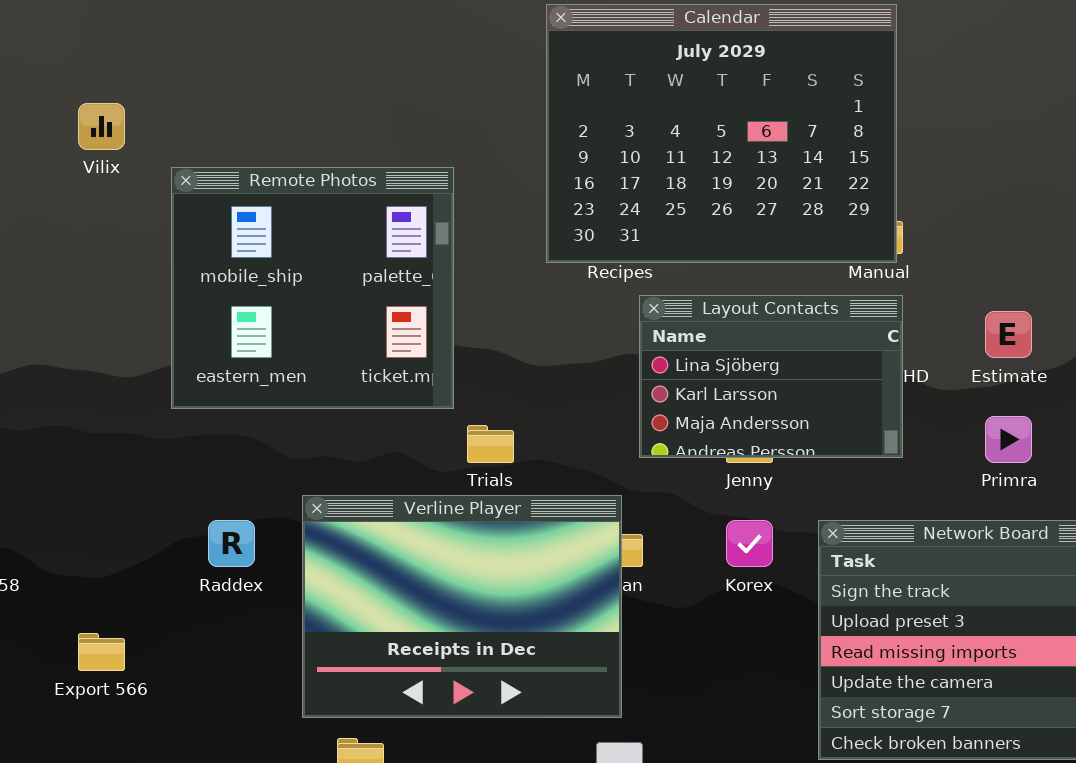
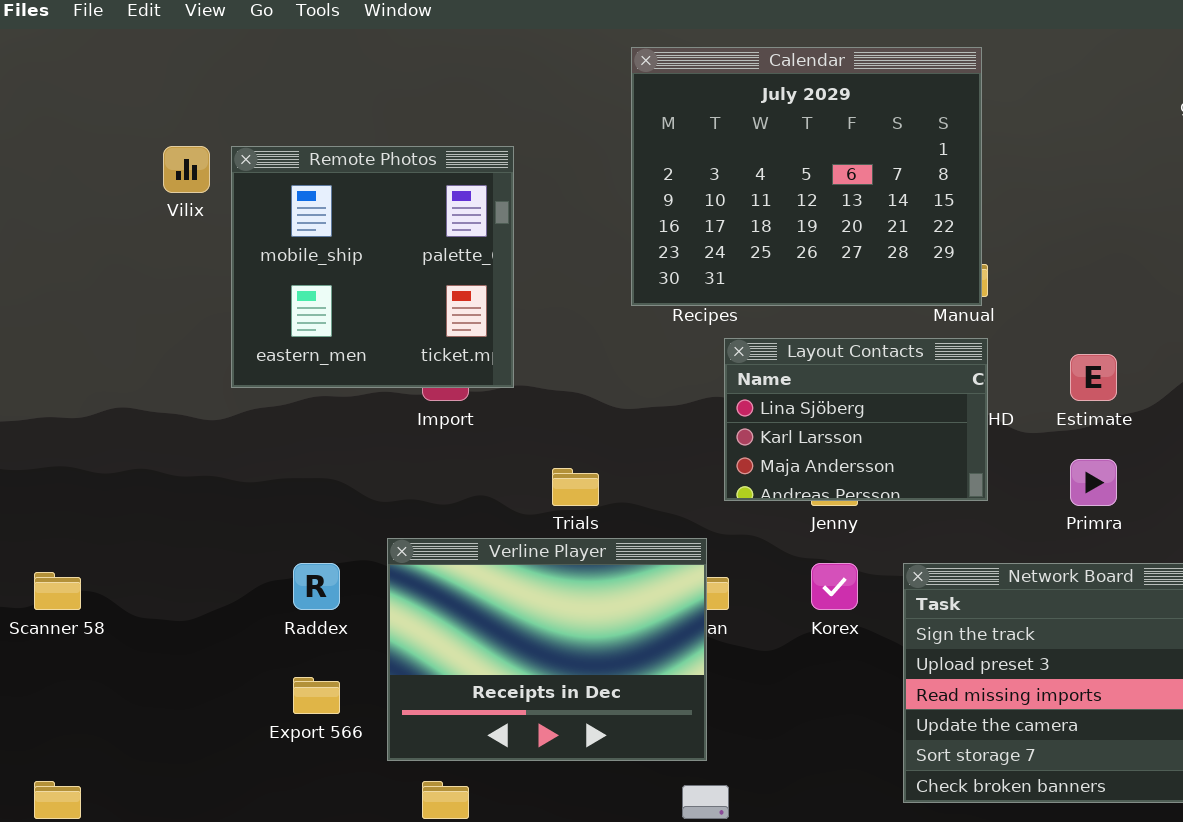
Remote Photos: [171,167,454,409] -> [231,146,514,388], moved
Export 566: [78,633,125,671] -> [293,677,340,714], moved

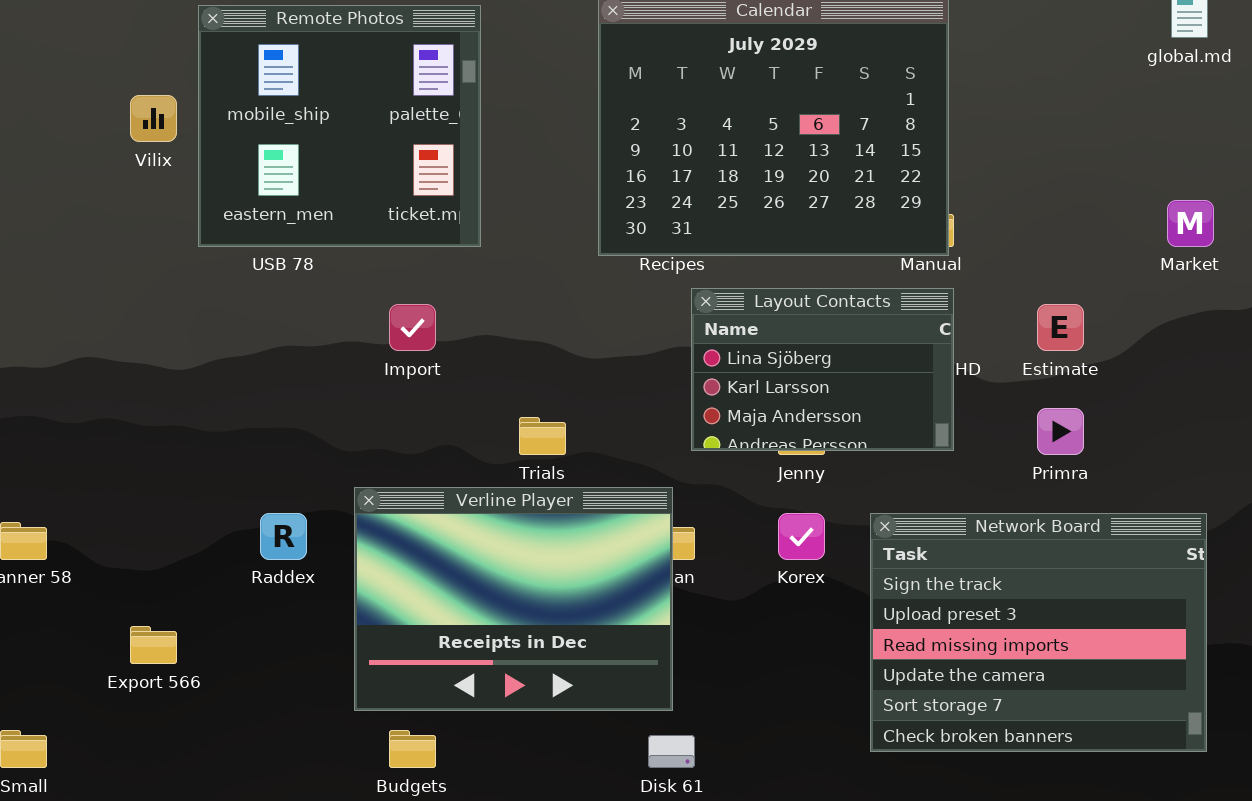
Remote Photos: [231,146,514,388] -> [198,5,481,247], moved
Export 566: [293,677,340,714] -> [130,626,177,664], moved

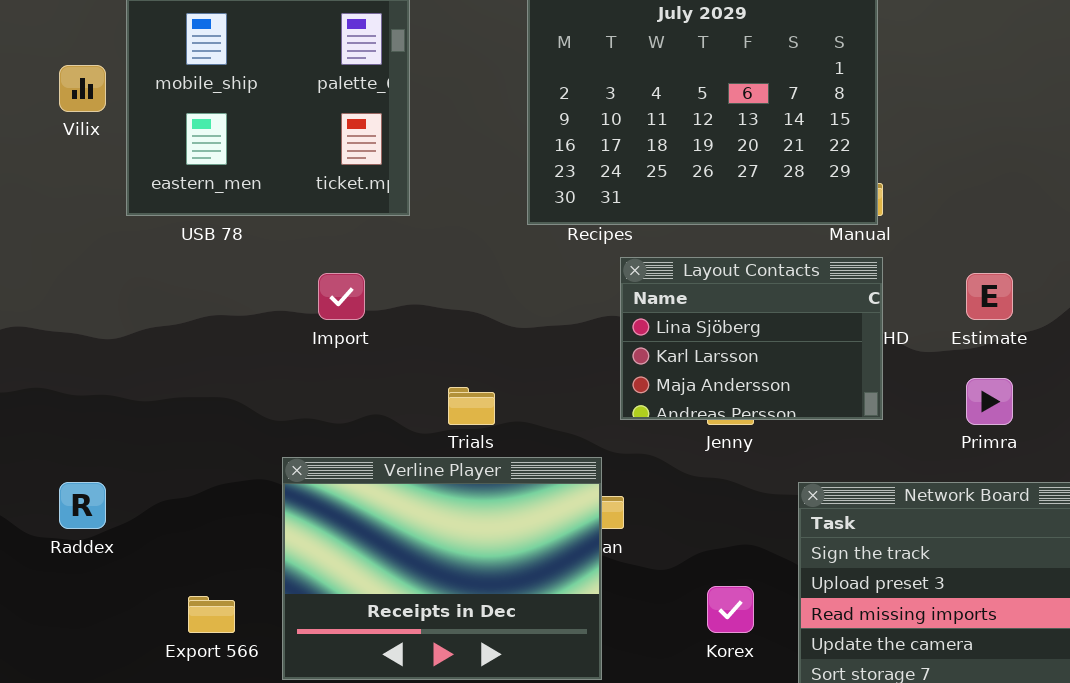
Raddex: [260,513,307,560] -> [59,482,106,529], moved
Korex: [778,513,825,560] -> [707,586,754,633], moved
Export 566: [130,626,177,664] -> [188,596,235,633], moved

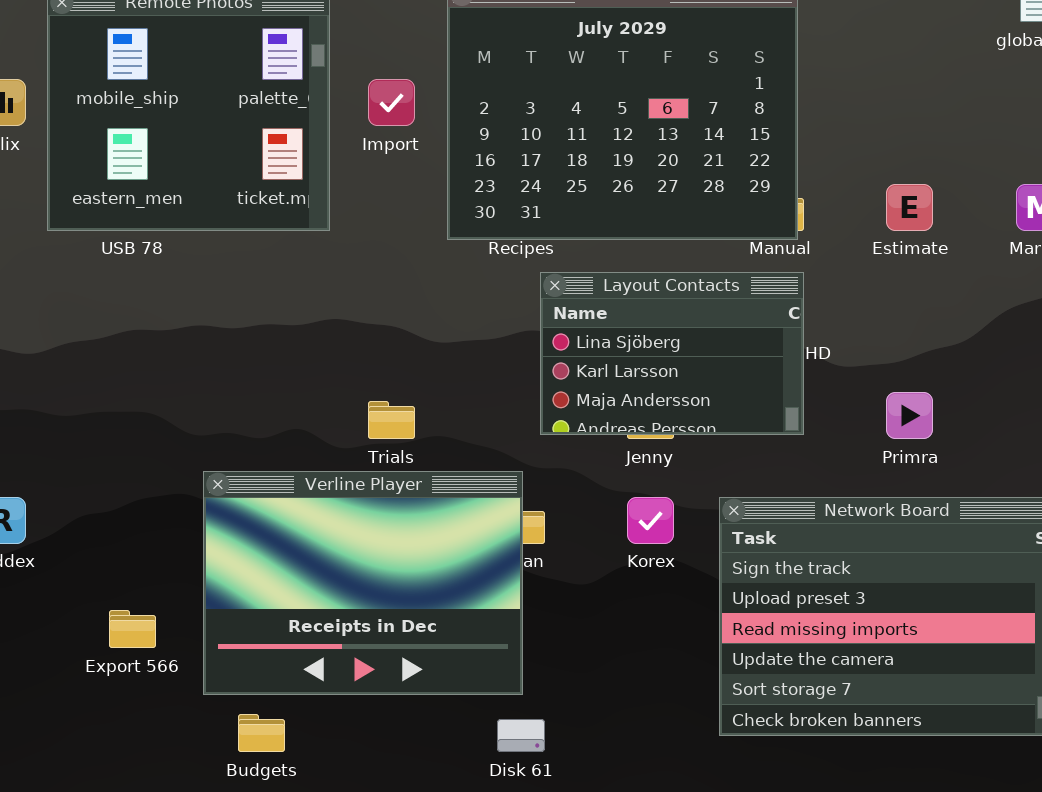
Import: [318,273,365,320] -> [368,79,415,126], moved
Estimate: [966,273,1013,320] -> [886,184,933,231], moved
Korex: [707,586,754,633] -> [627,497,674,544], moved

